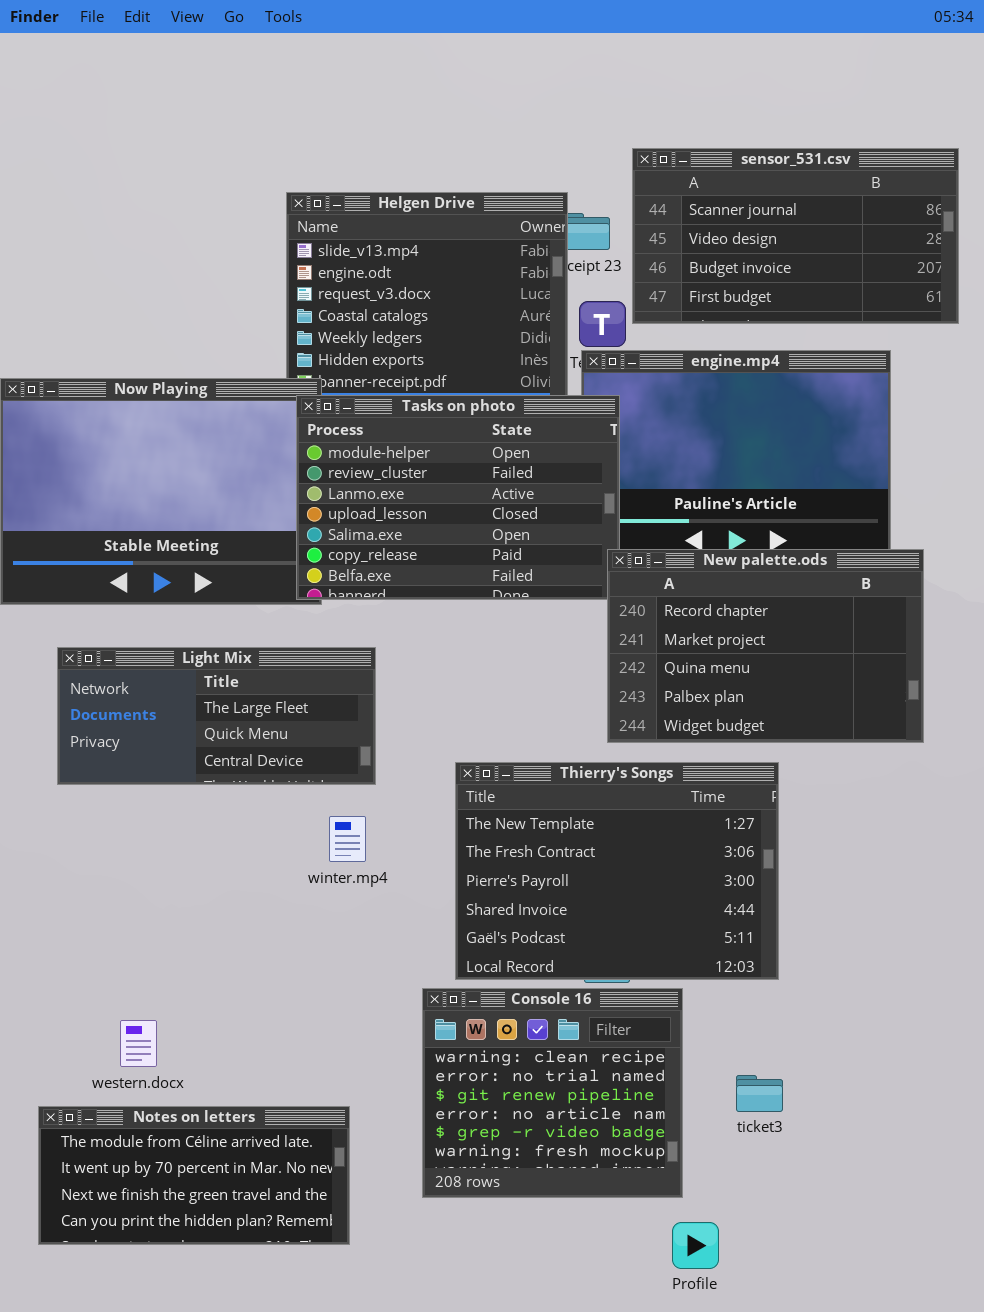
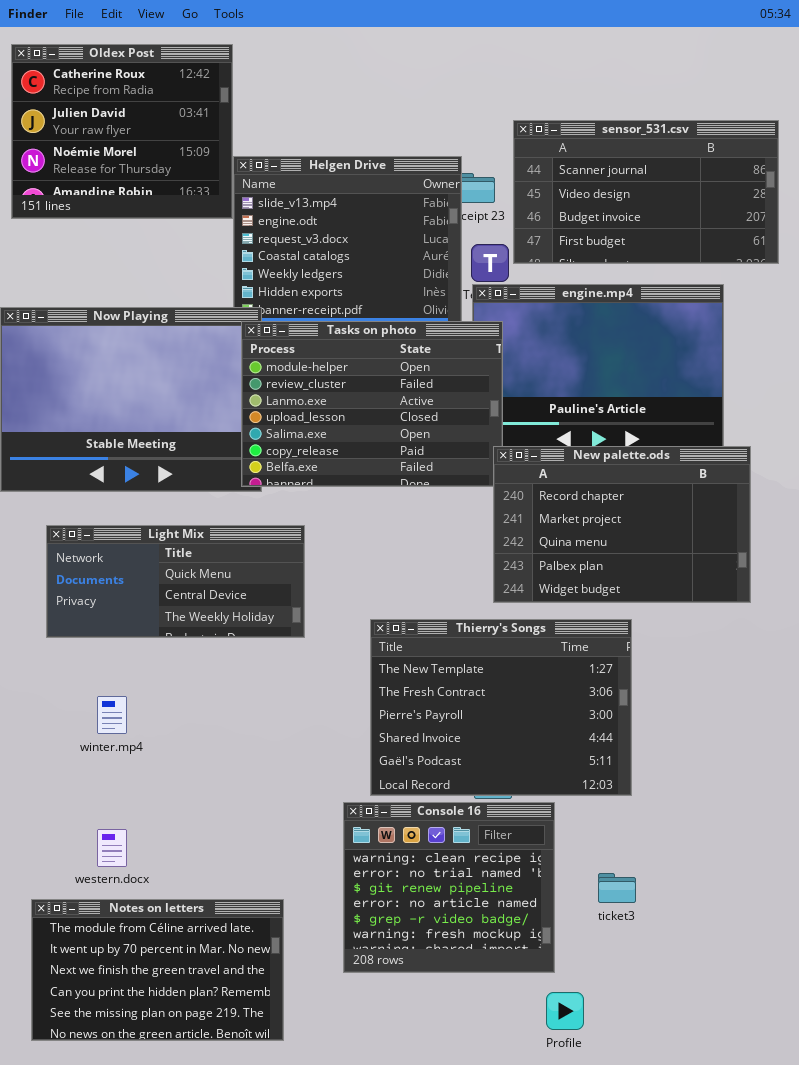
Oldex Post: none -> [11,44,233,219], opened
Light Mix: [57,647,376,785] -> [46,525,305,638], scrolled down 1 row
winter.mp4: [329,816,366,862] -> [97,696,127,734], moved
Notes on letters: [38,1106,350,1245] -> [31,899,284,1041], resized

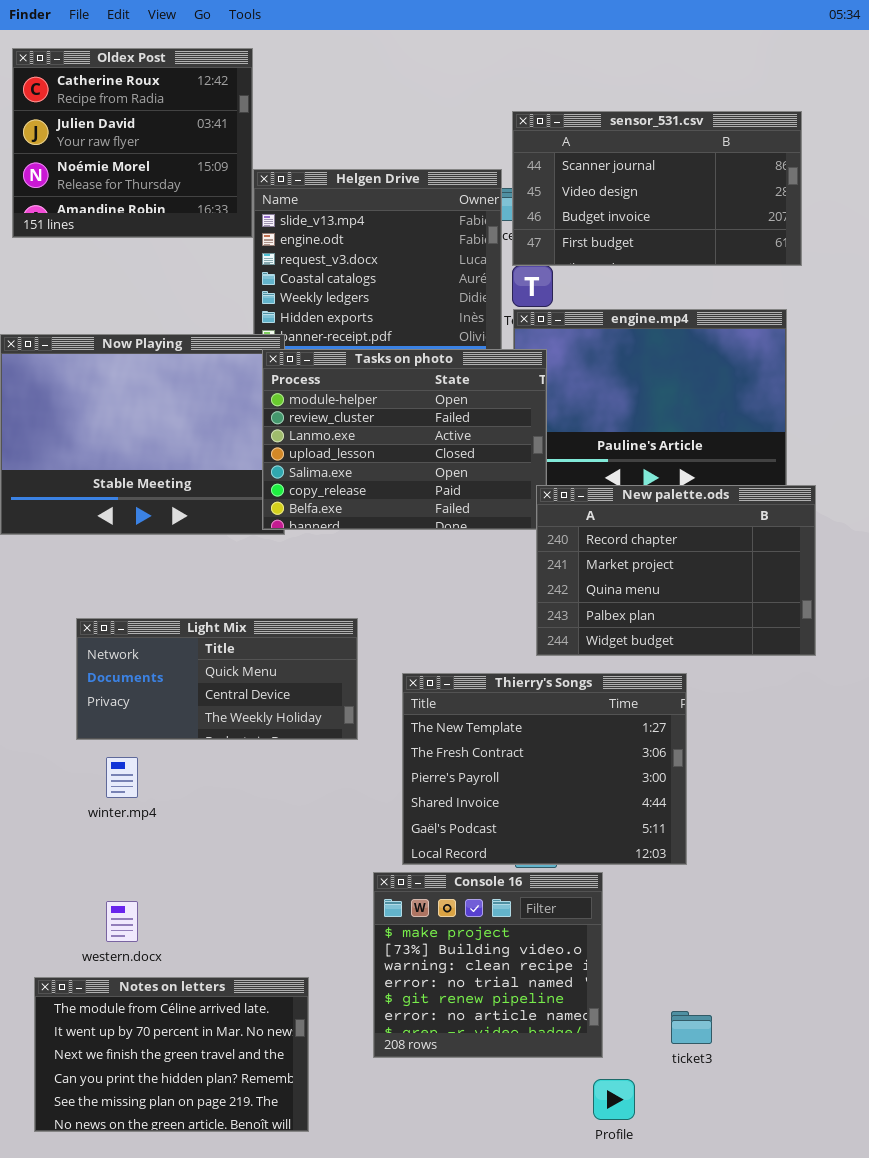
sensor_531.csv: [513,120,779,264] -> [512,111,802,266], moved
Light Mix: [46,525,305,638] -> [76,618,358,740], moved
Console 16: [343,802,555,973] -> [373,872,603,1058], scrolled up 2 rows
ticket3: [598,873,636,903] -> [671,1011,712,1044], moved

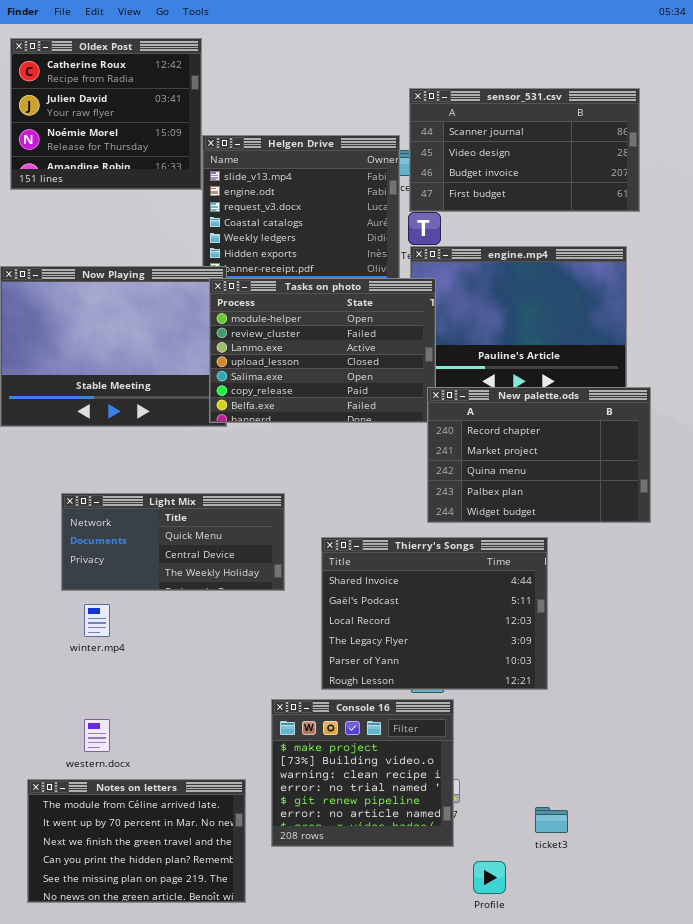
Thierry's Songs: [402,673,687,865] -> [321,537,548,690], scrolled down 3 rows
Console 16: [373,872,603,1058] -> [271,699,454,847], moved

